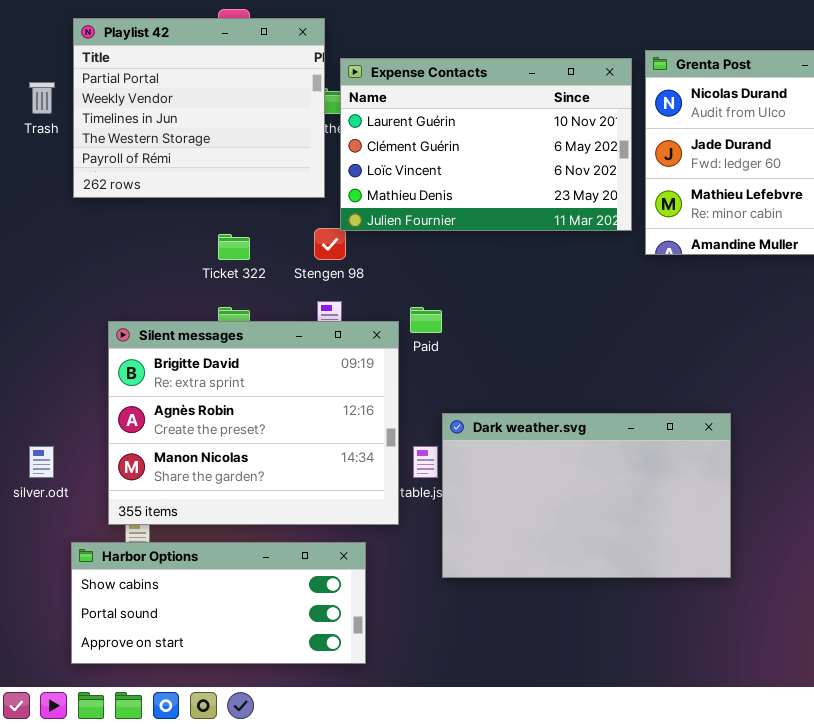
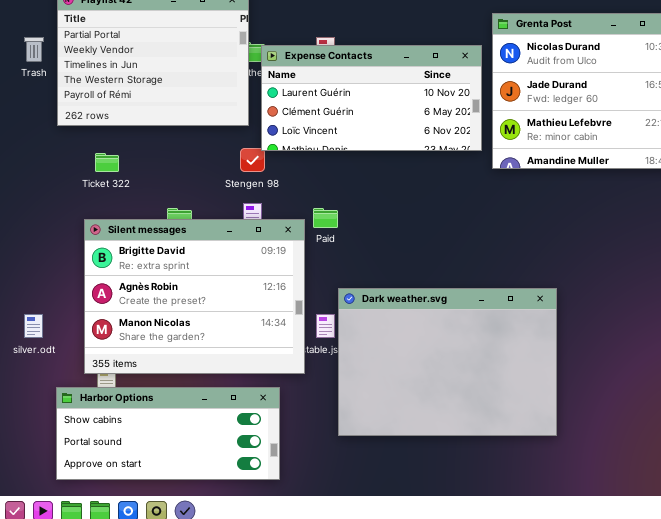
Expense Contacts: [340,58,632,231] -> [261,45,482,151], resized
Ticket 322: [218,234,250,260] -> [95,153,119,172], moved
Dark weather.svg: [442,413,731,578] -> [338,288,557,436], resized

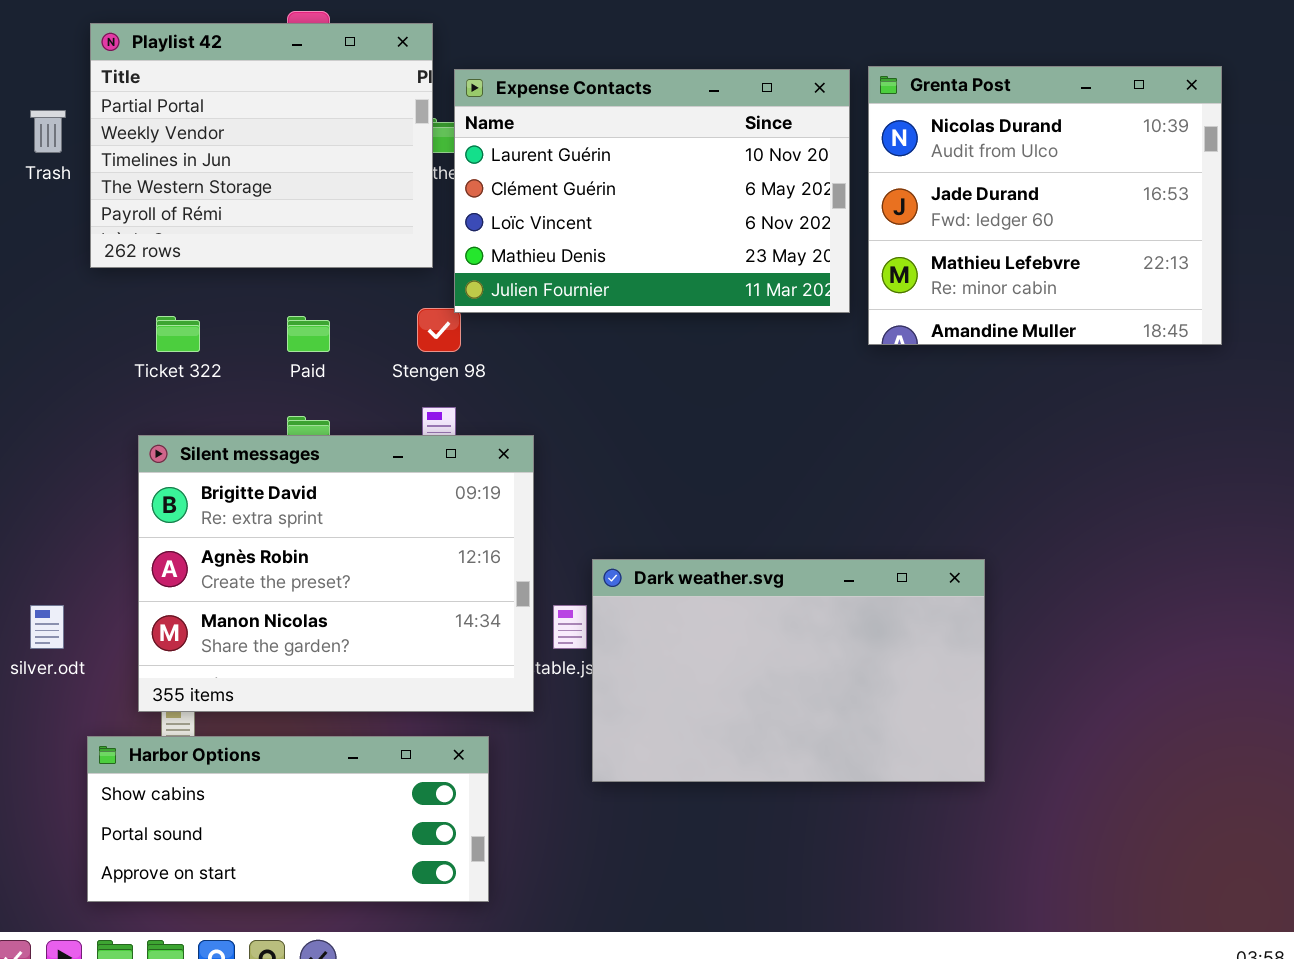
Expense Contacts: [261,45,482,151] -> [454,69,850,313], resized
Paid: [313,208,338,228] -> [287,316,330,352], moved
Dark weather.svg: [338,288,557,436] -> [592,559,985,782], resized

